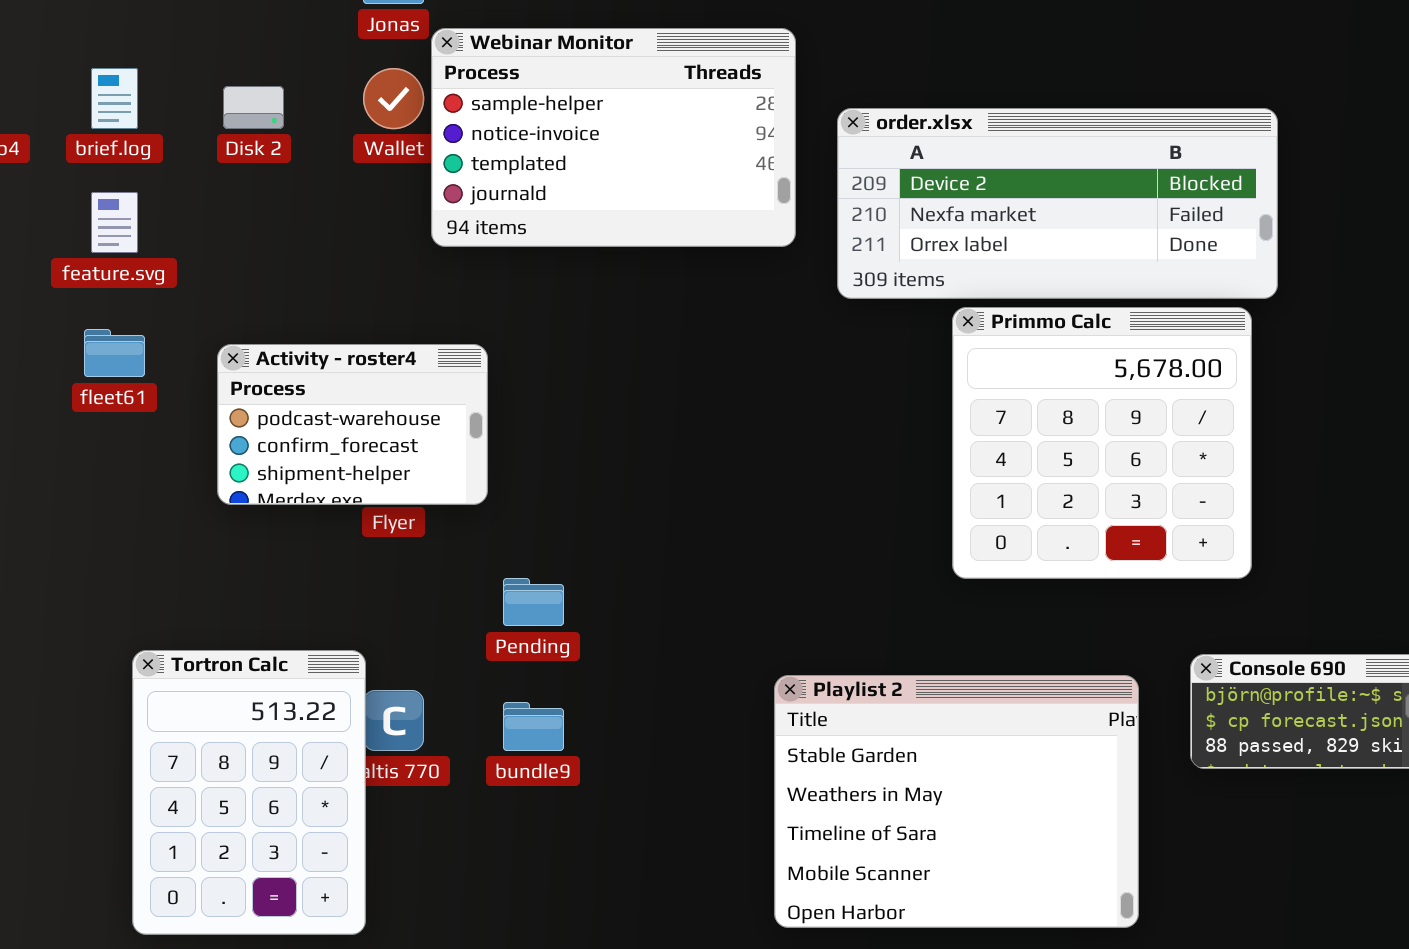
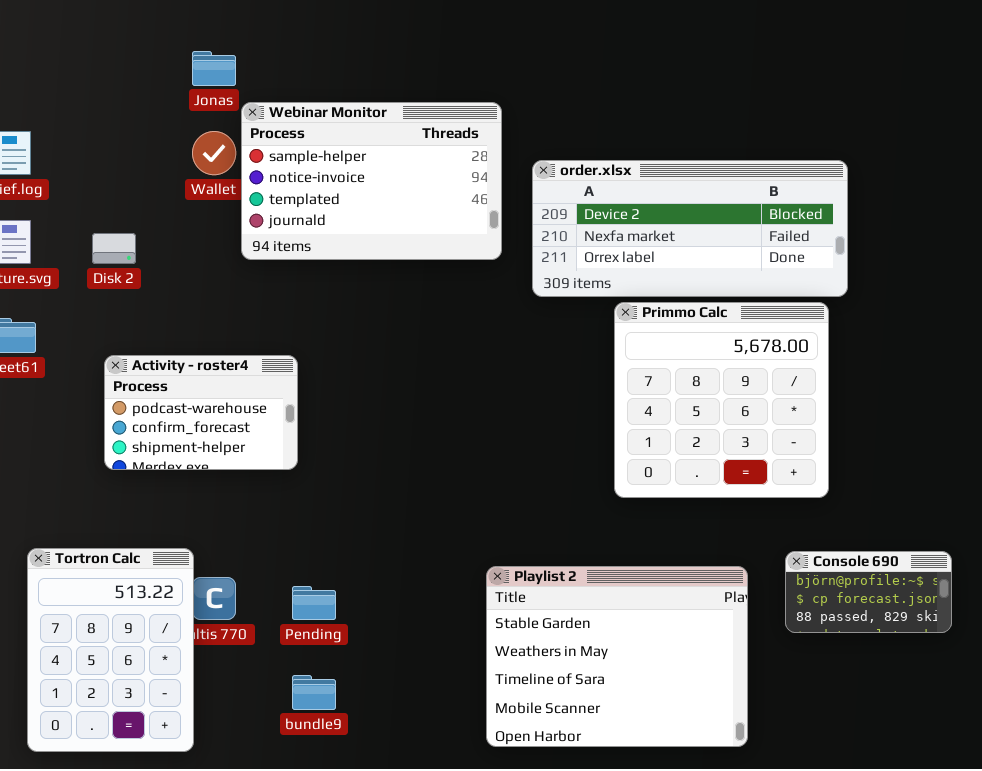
Disk 2: [223,86,284,129] -> [92,233,136,264], moved
Activity - roster4: [217,344,488,505] -> [104,355,298,470], moved
Pending: [503,578,564,626] -> [292,586,336,620], moved
bundle9: [503,702,564,751] -> [292,675,336,710], moved

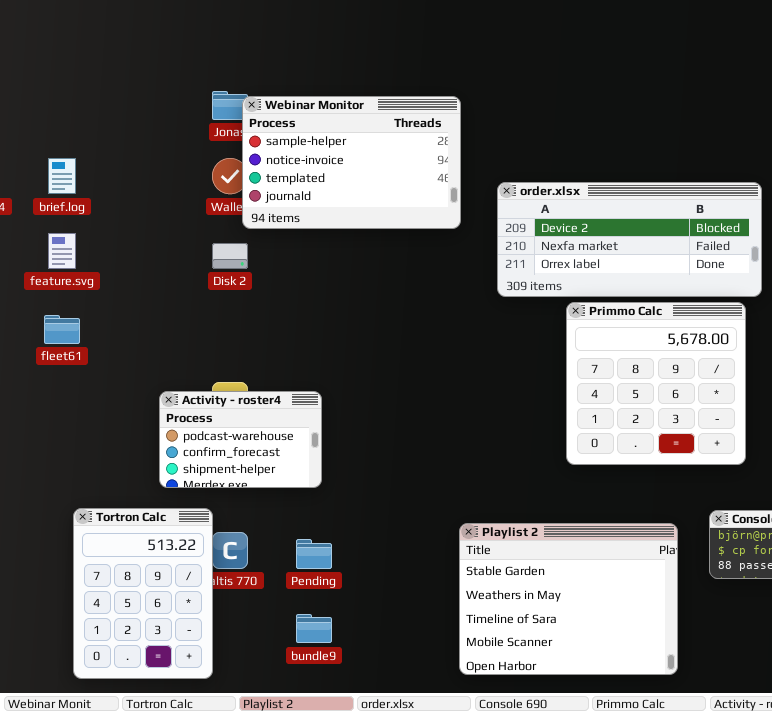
Webinar Monitor: [241,102,502,260] -> [242,96,461,229], moved
Disk 2: [92,233,136,264] -> [212,243,248,269], moved
Activity - roster4: [104,355,298,470] -> [159,391,322,488], moved

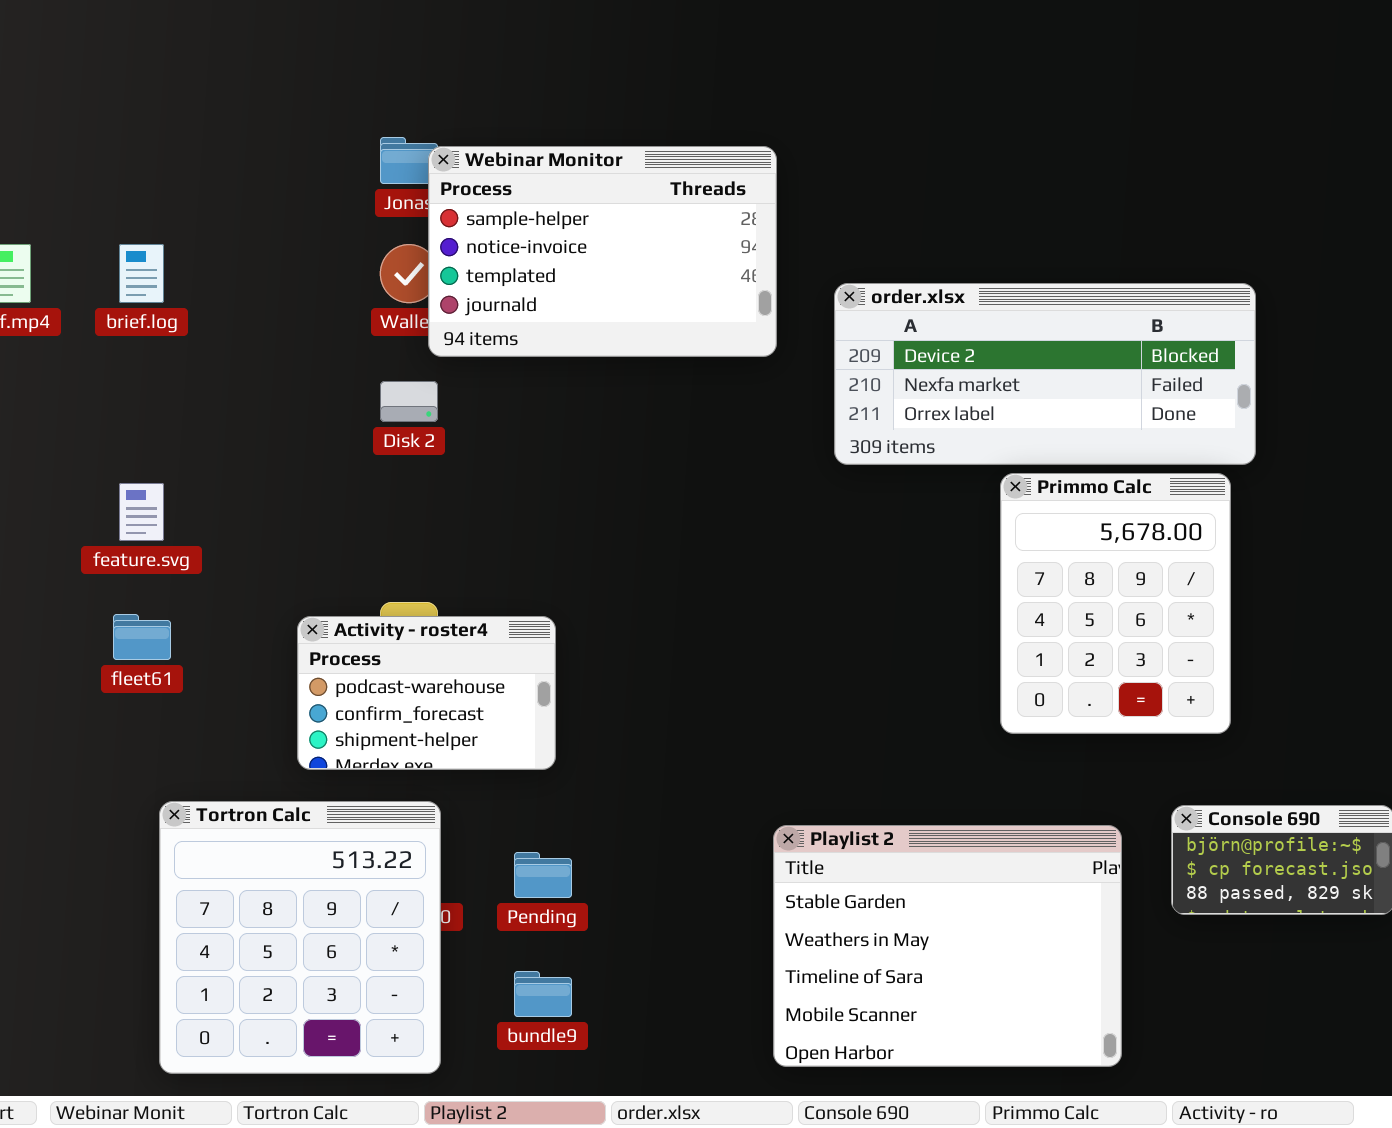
feature.svg: [48,233,76,269] -> [119,483,164,541], moved
Primmo Calc: [566,302,746,465] -> [1000,473,1231,734], resized
fleet61: [44,315,80,344] -> [113,614,171,660], moved
Tortron Calc: [73,508,213,679] -> [159,801,441,1074], resized

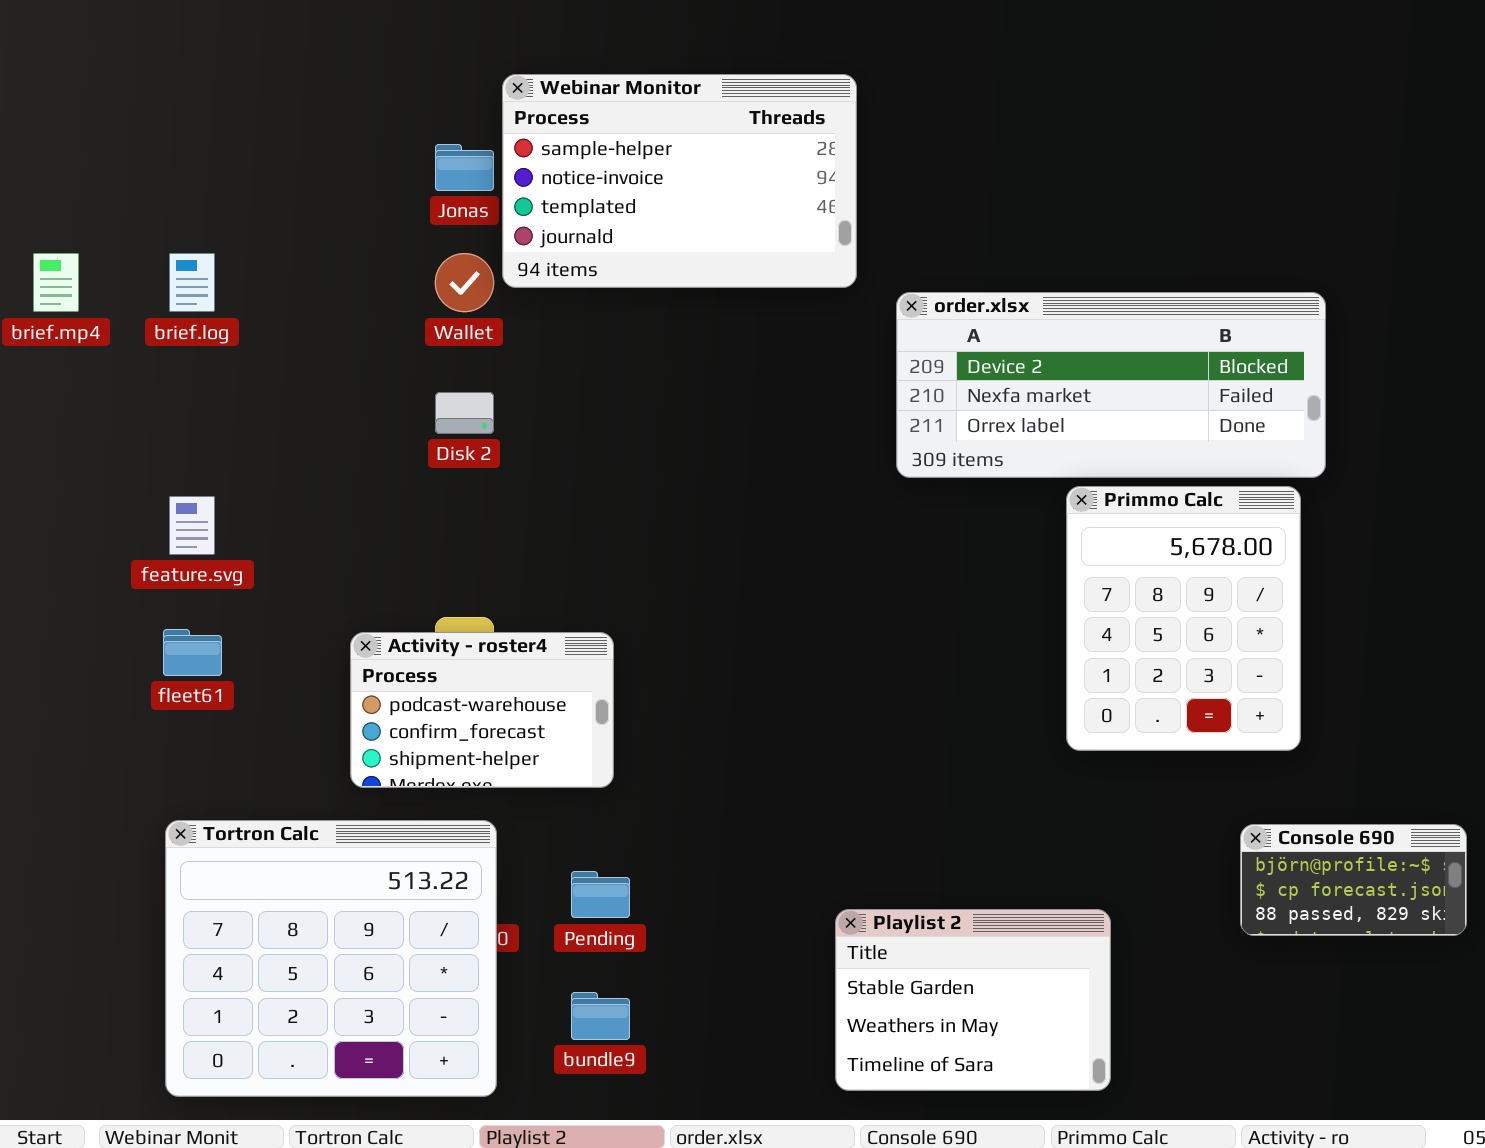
Webinar Monitor: [428,146,777,357] -> [502,74,857,288], moved
Tortron Calc: [159,801,441,1074] -> [165,820,497,1097], resized
Playlist 2: [773,825,1122,1067] -> [835,909,1111,1091], resized

